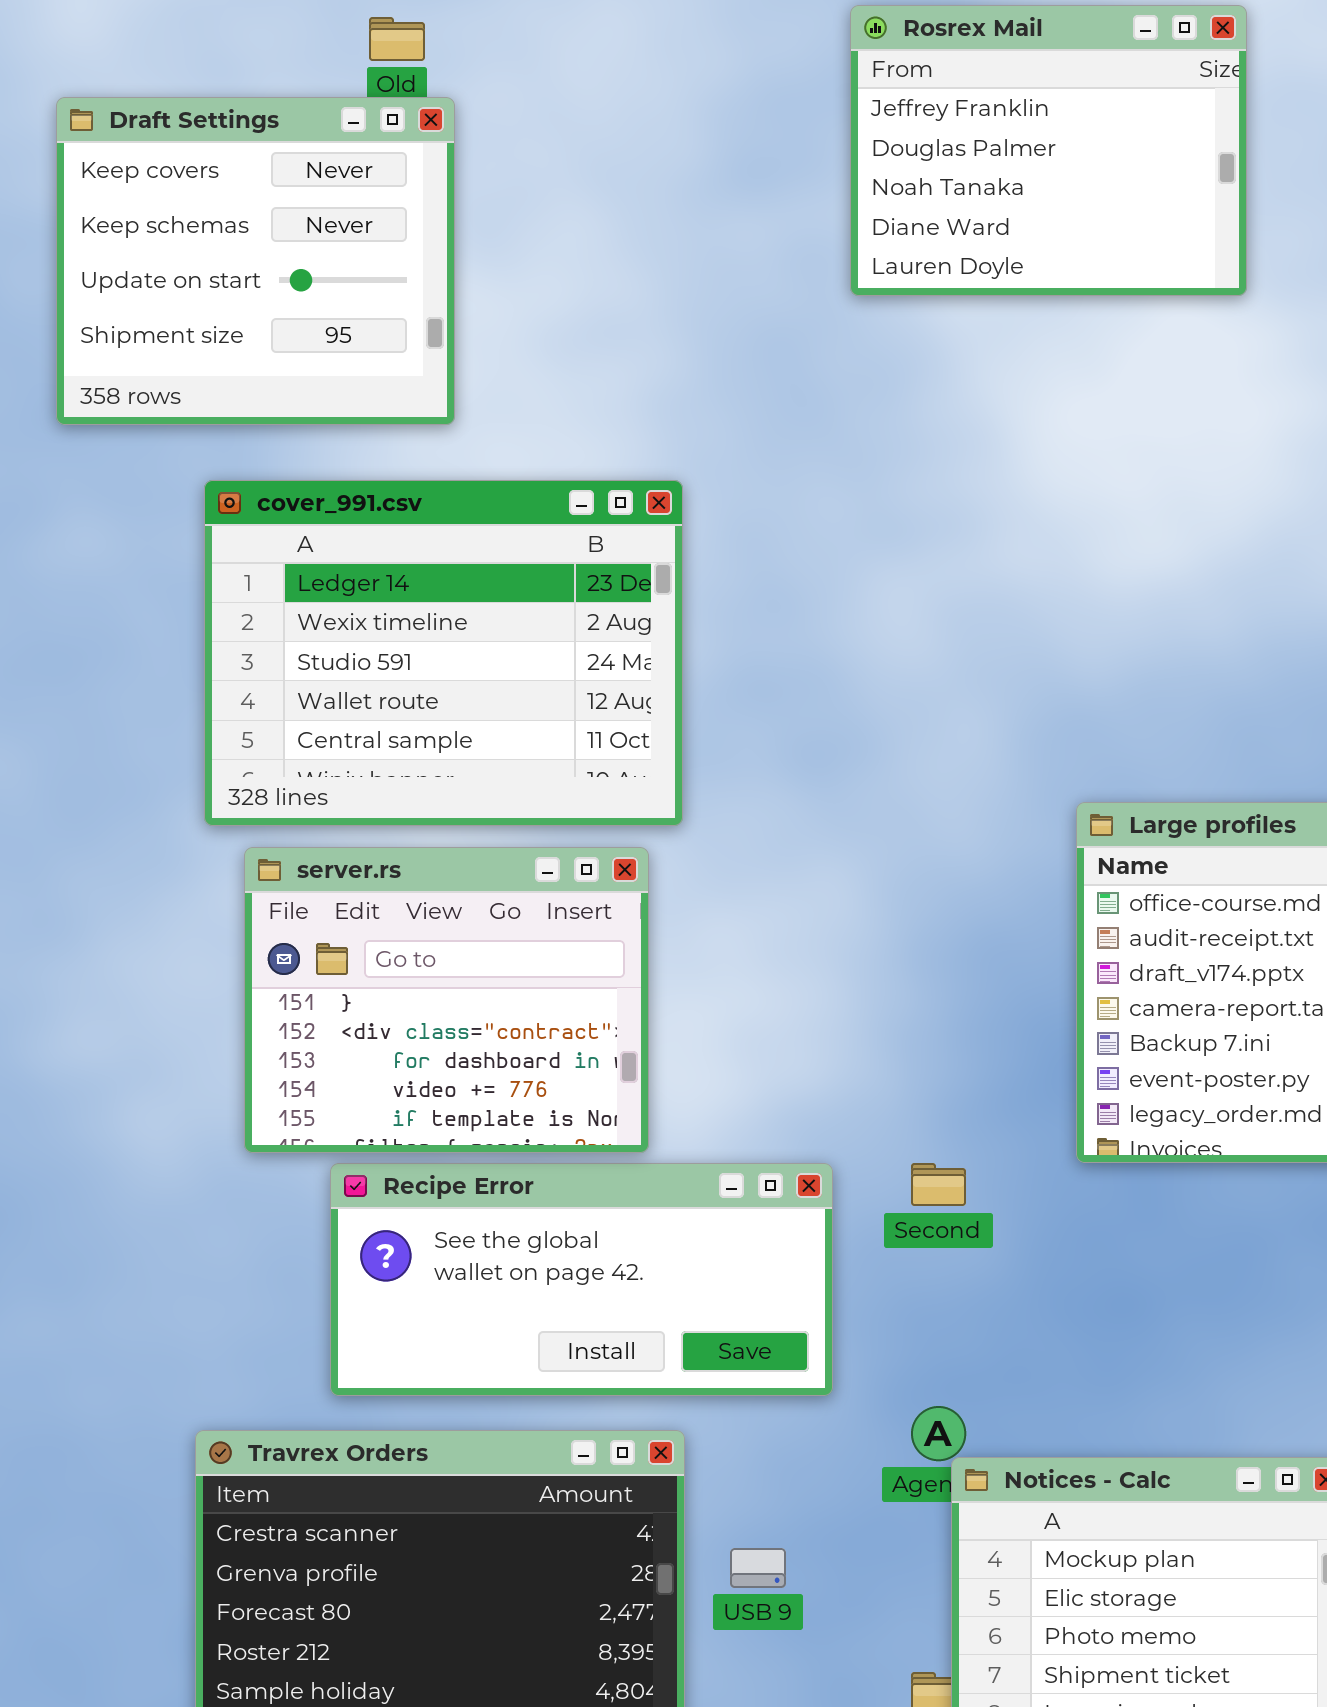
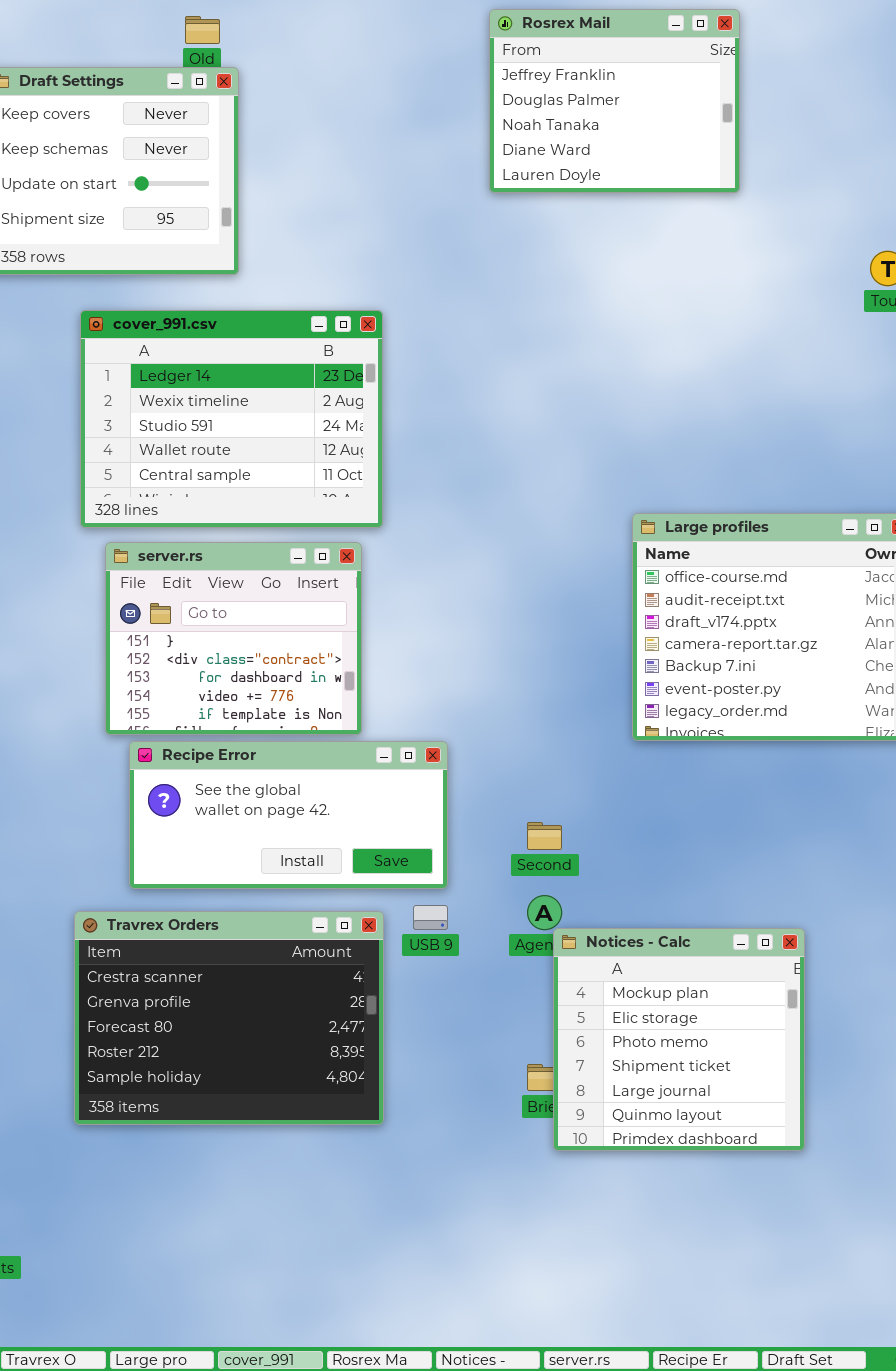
Recipe Error: [330,1163,833,1396] -> [129,741,448,889], moved
Second: [911,1163,966,1206] -> [527,822,562,850], moved
USB 9: [730,1548,786,1588] -> [413,905,448,930], moved

